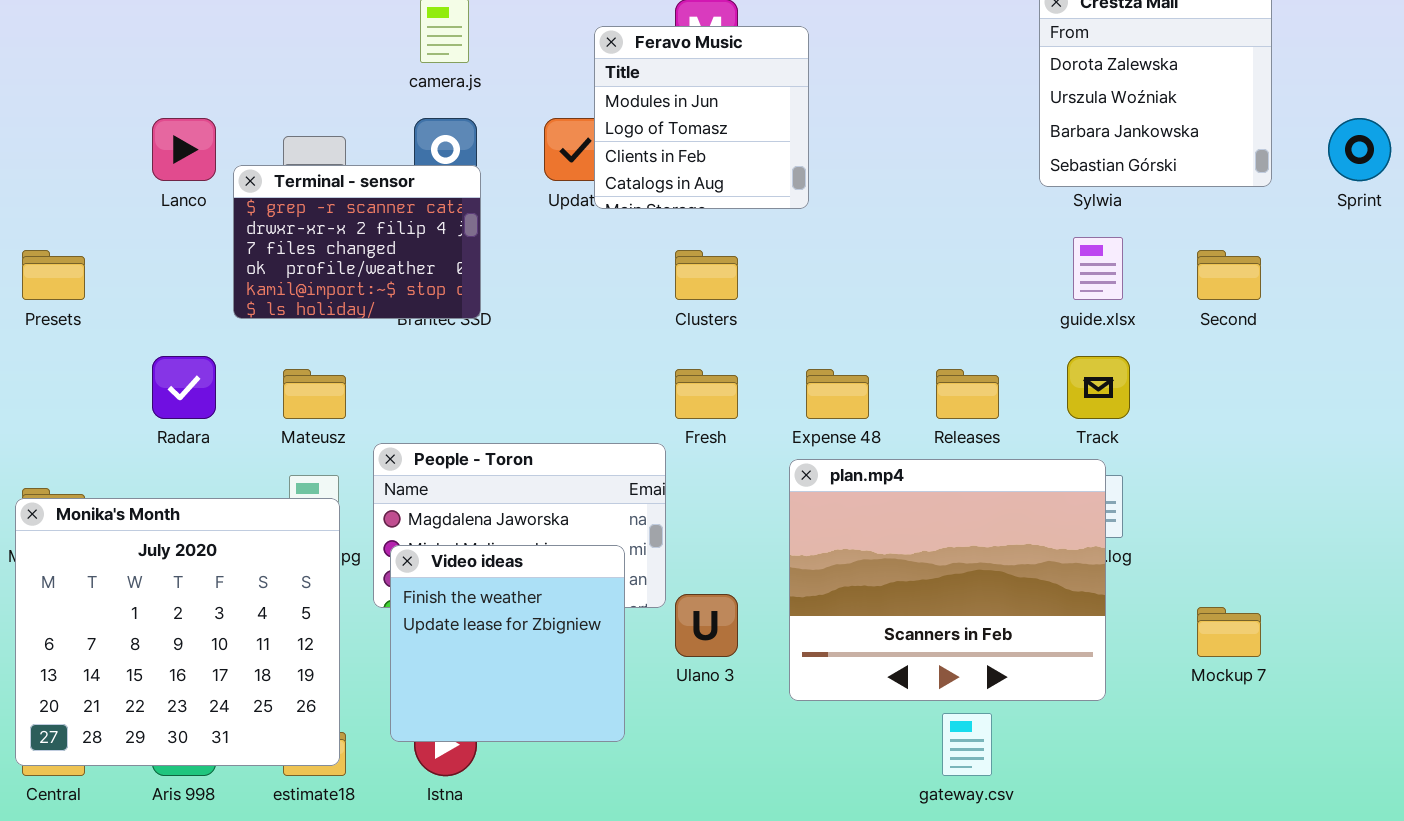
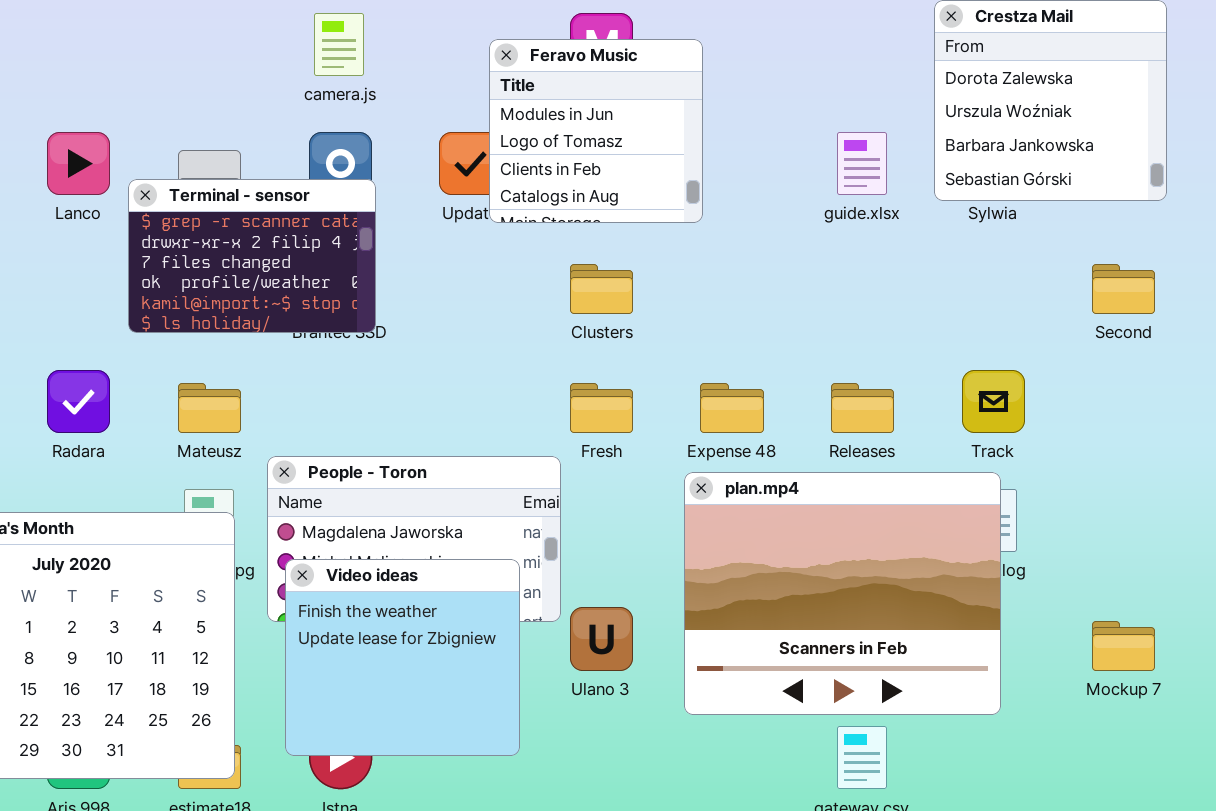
guide.xlsx: [1073,237,1123,300] -> [837,132,887,195], moved

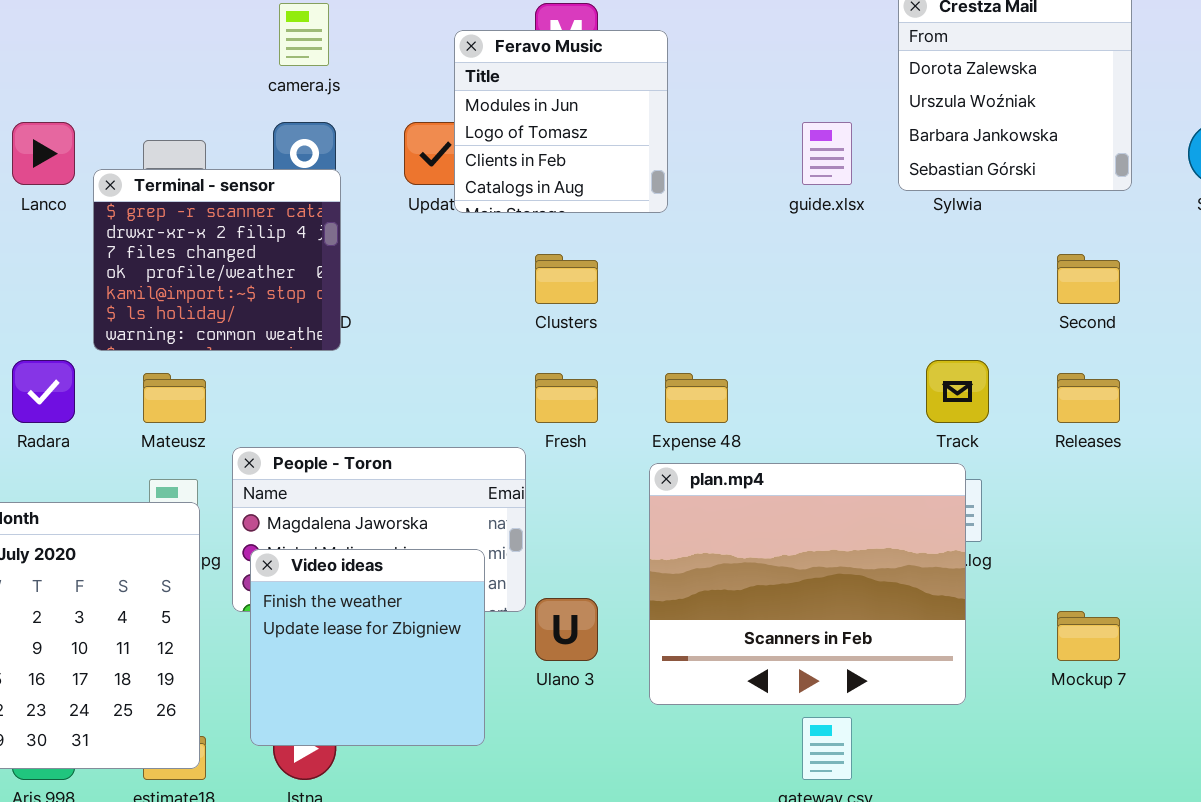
Terminal - sensor: [128,179,376,333] -> [93,169,341,351], resized
Releases: [831,383,894,433] -> [1057,373,1120,423], moved

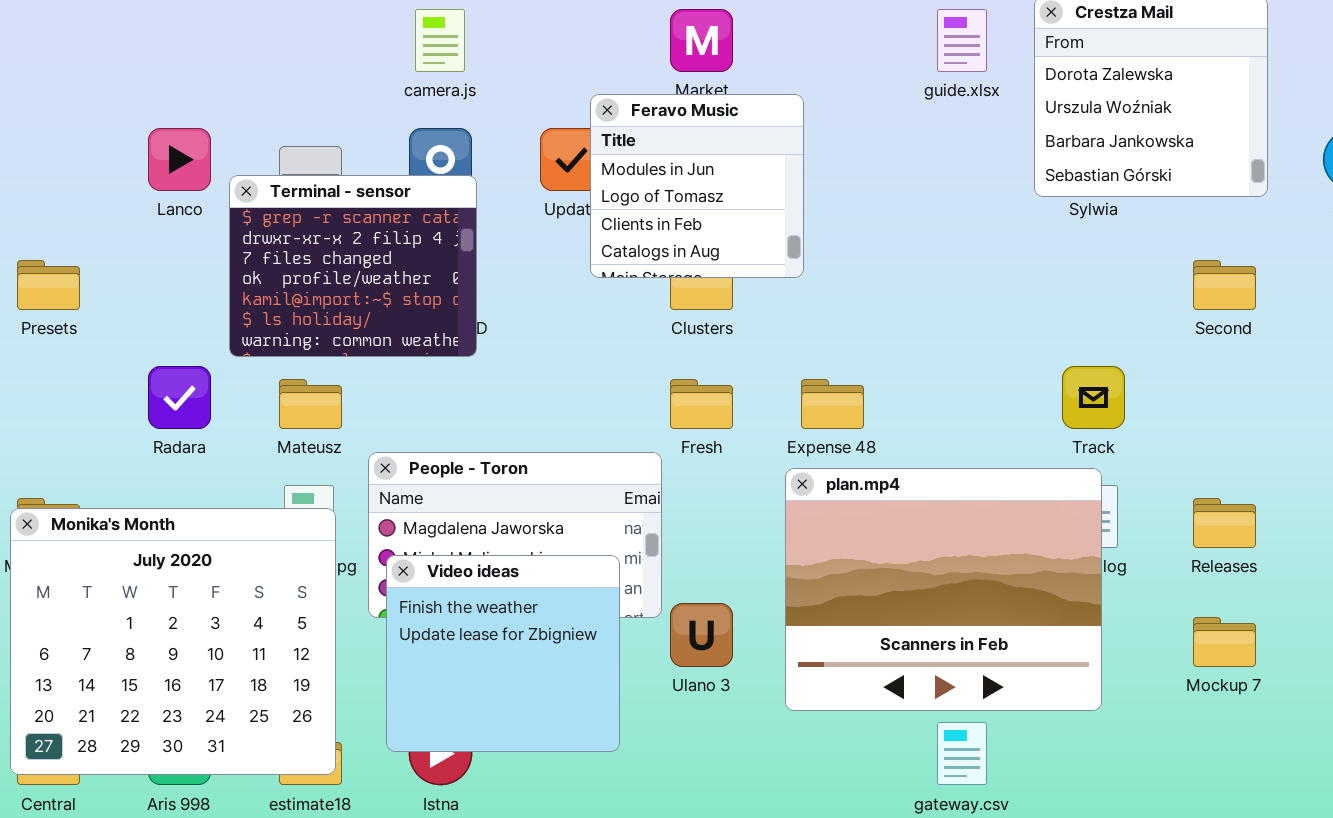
Feravo Music: [454,30,668,213] -> [590,94,804,278], moved
guide.xlsx: [802,122,852,185] -> [937,9,987,72], moved
Releases: [1057,373,1120,423] -> [1193,498,1256,548], moved

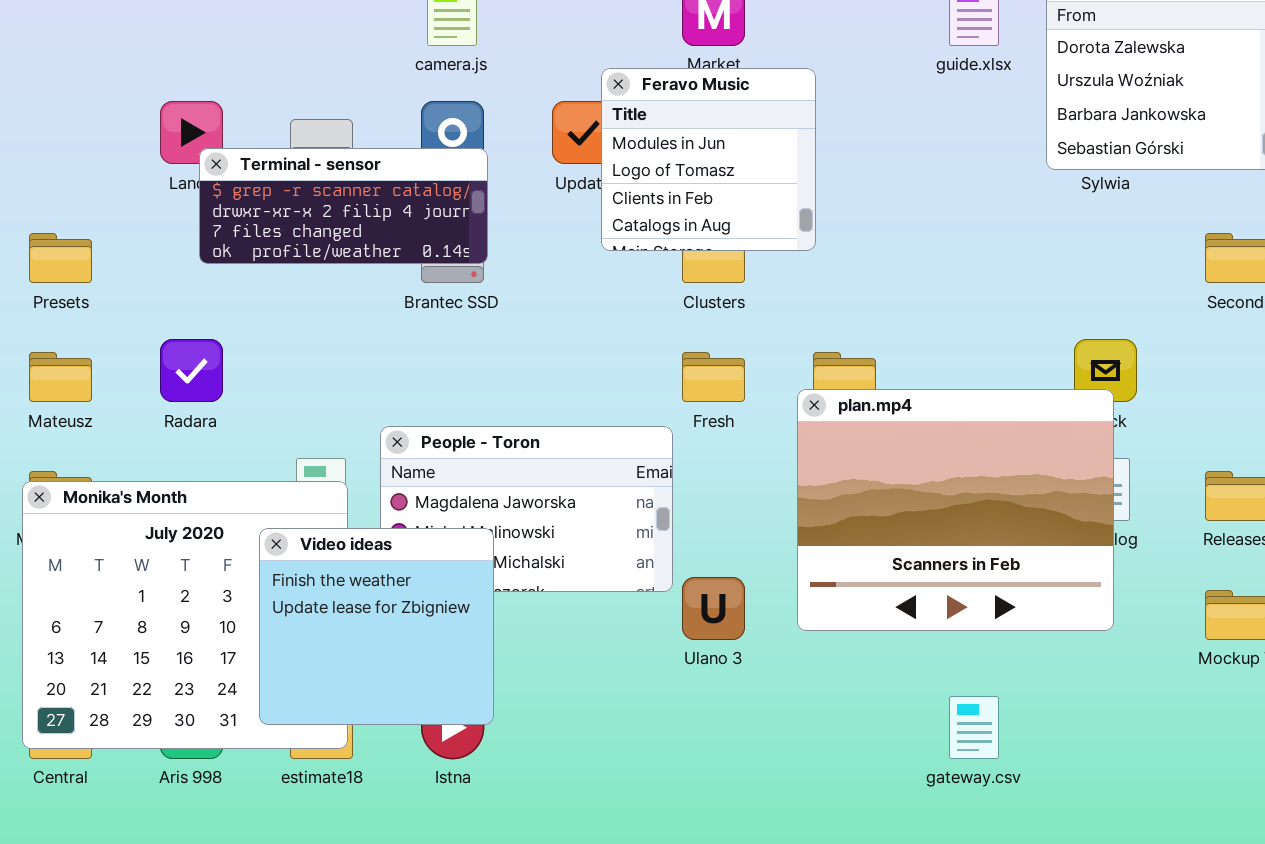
Terminal - sensor: [229,175,477,357] -> [199,148,488,264], resized
Mateusz: [279,379,342,429] -> [29,352,92,402], moved
plan.mp4: [785,468,1102,711] -> [797,389,1114,631], moved
Video ideas: [386,555,620,752] -> [259,528,494,725], moved

